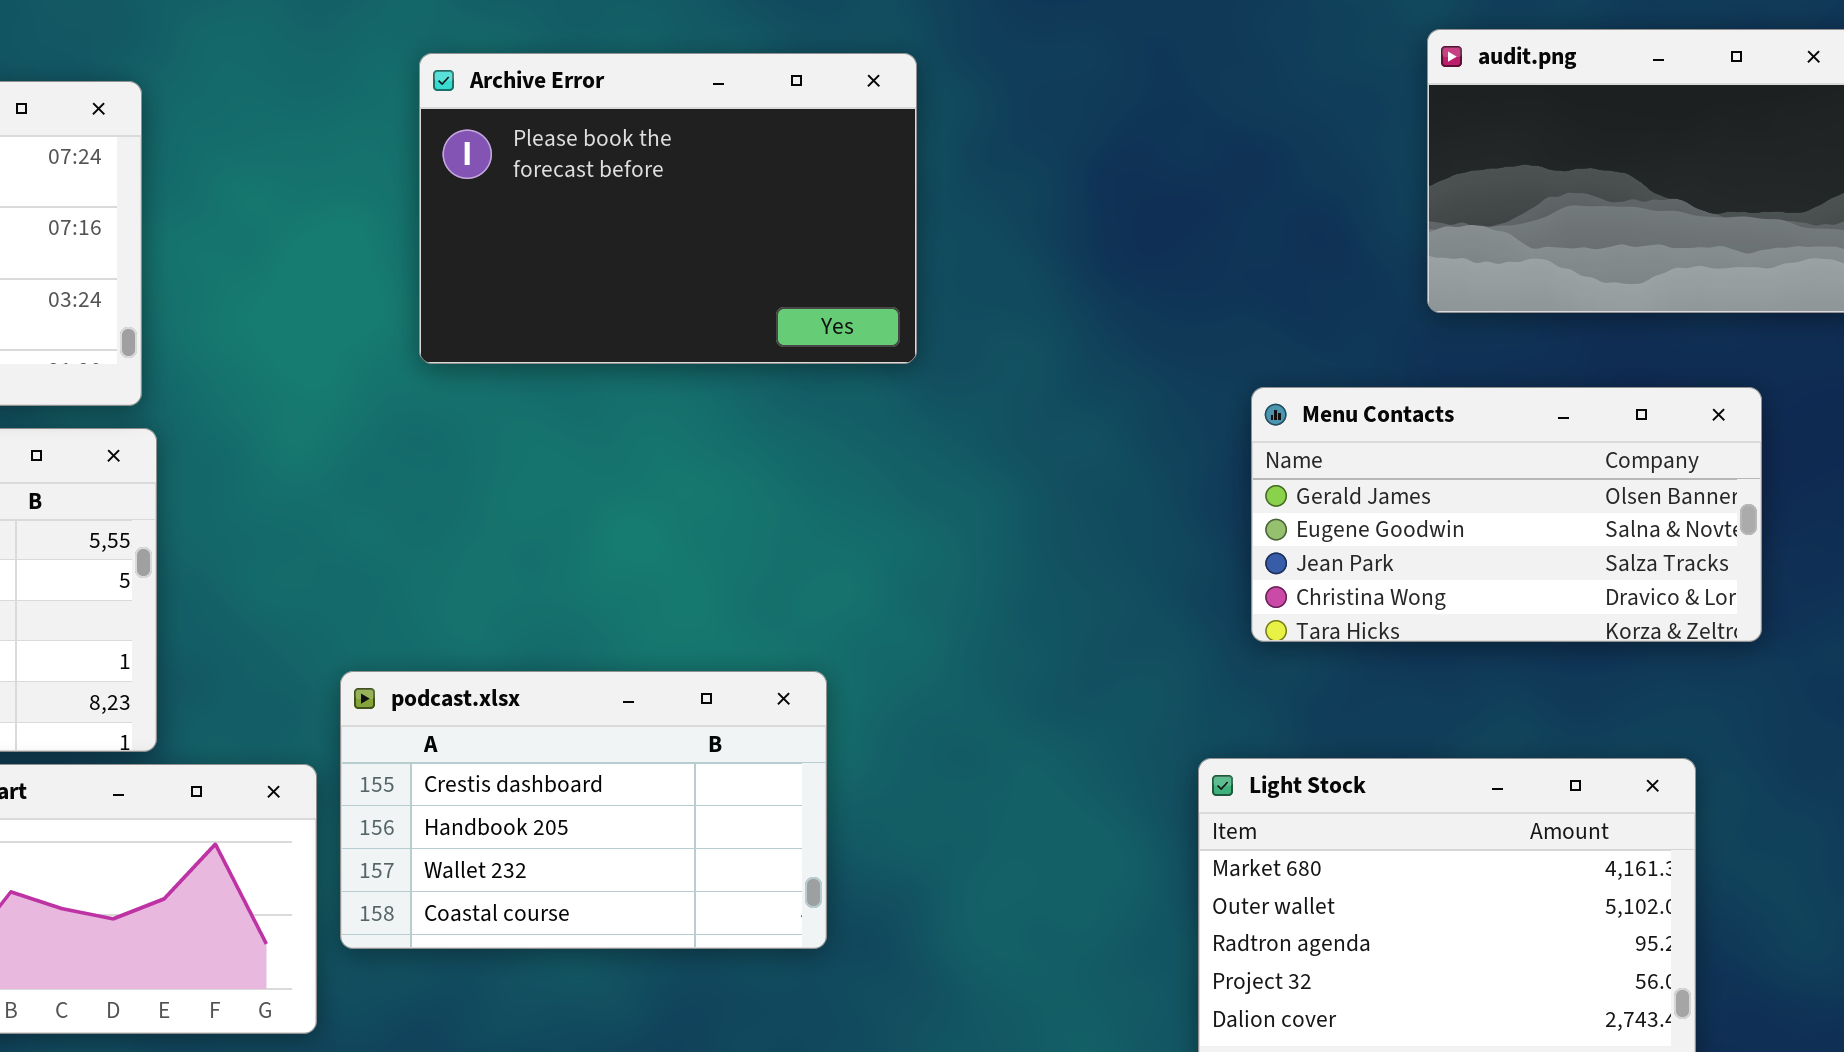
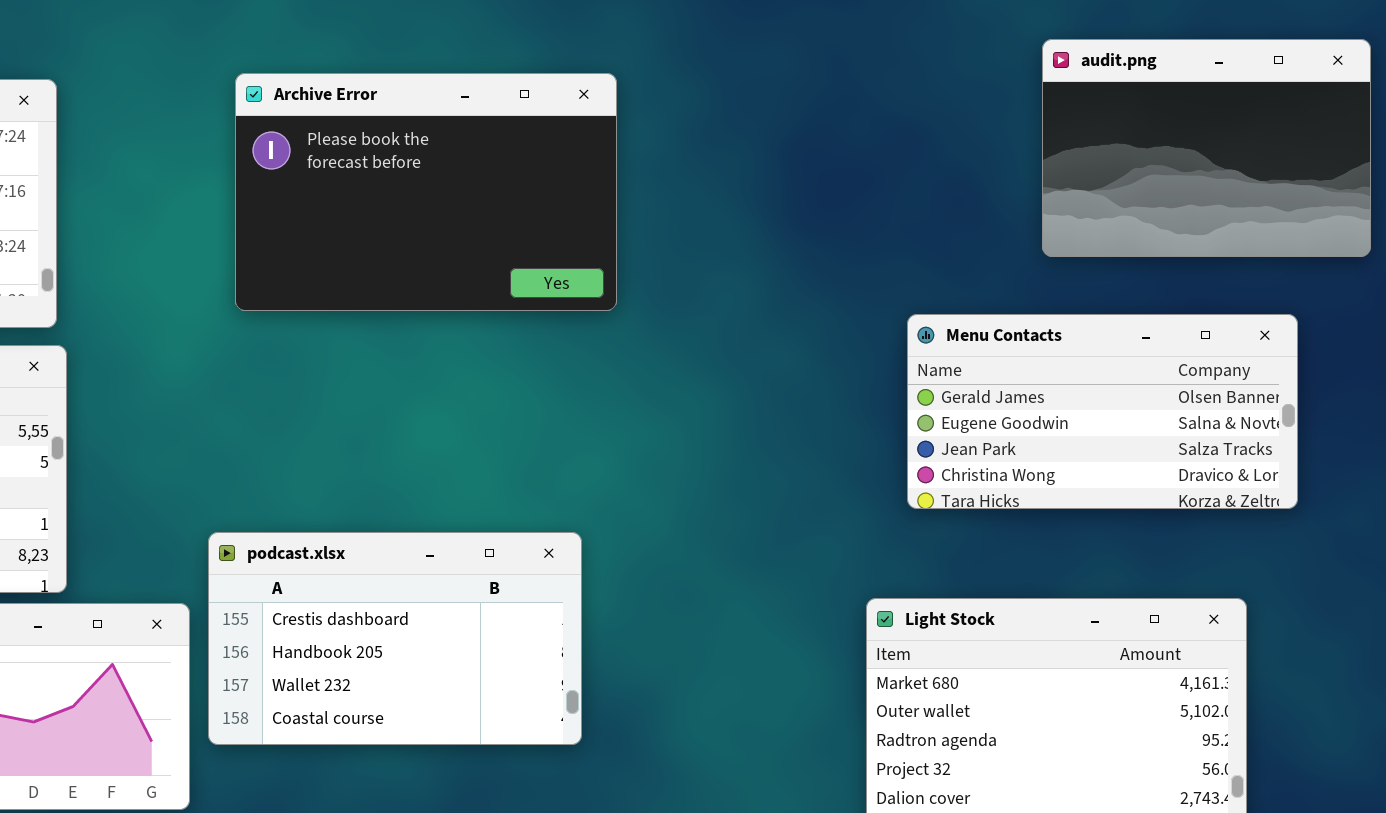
Archive Error: [419,53,917,364] -> [235,73,617,311], moved

